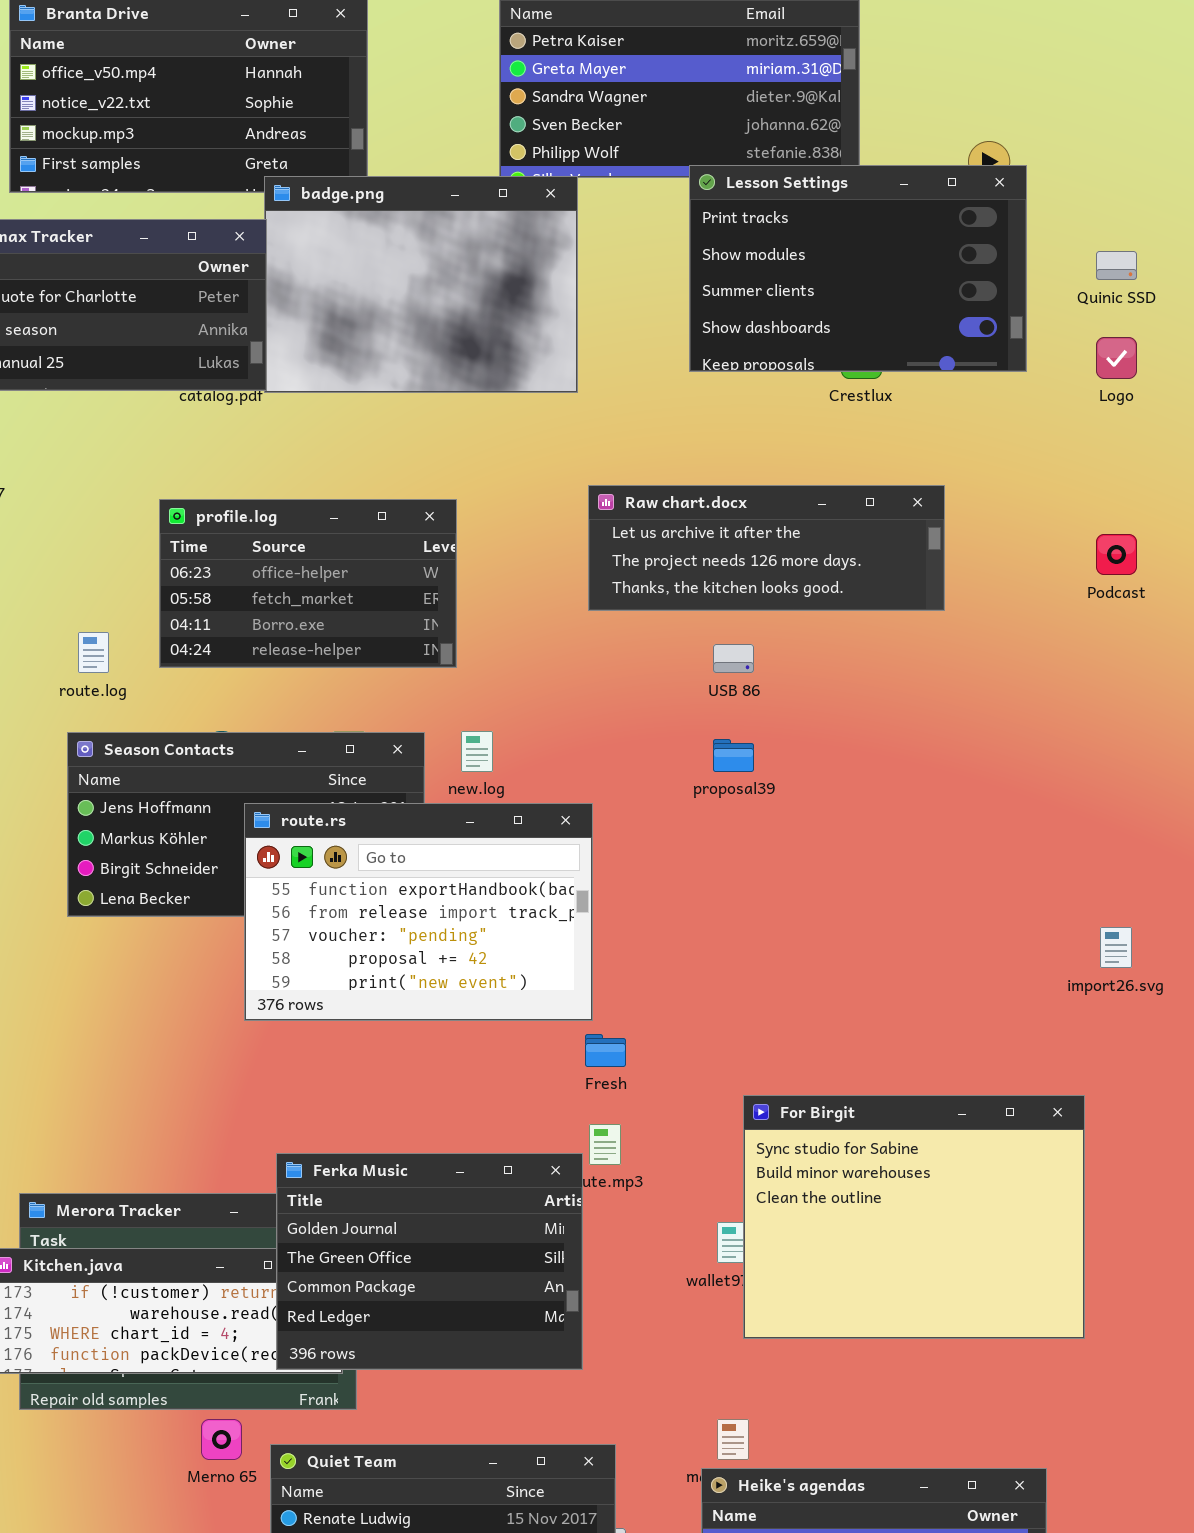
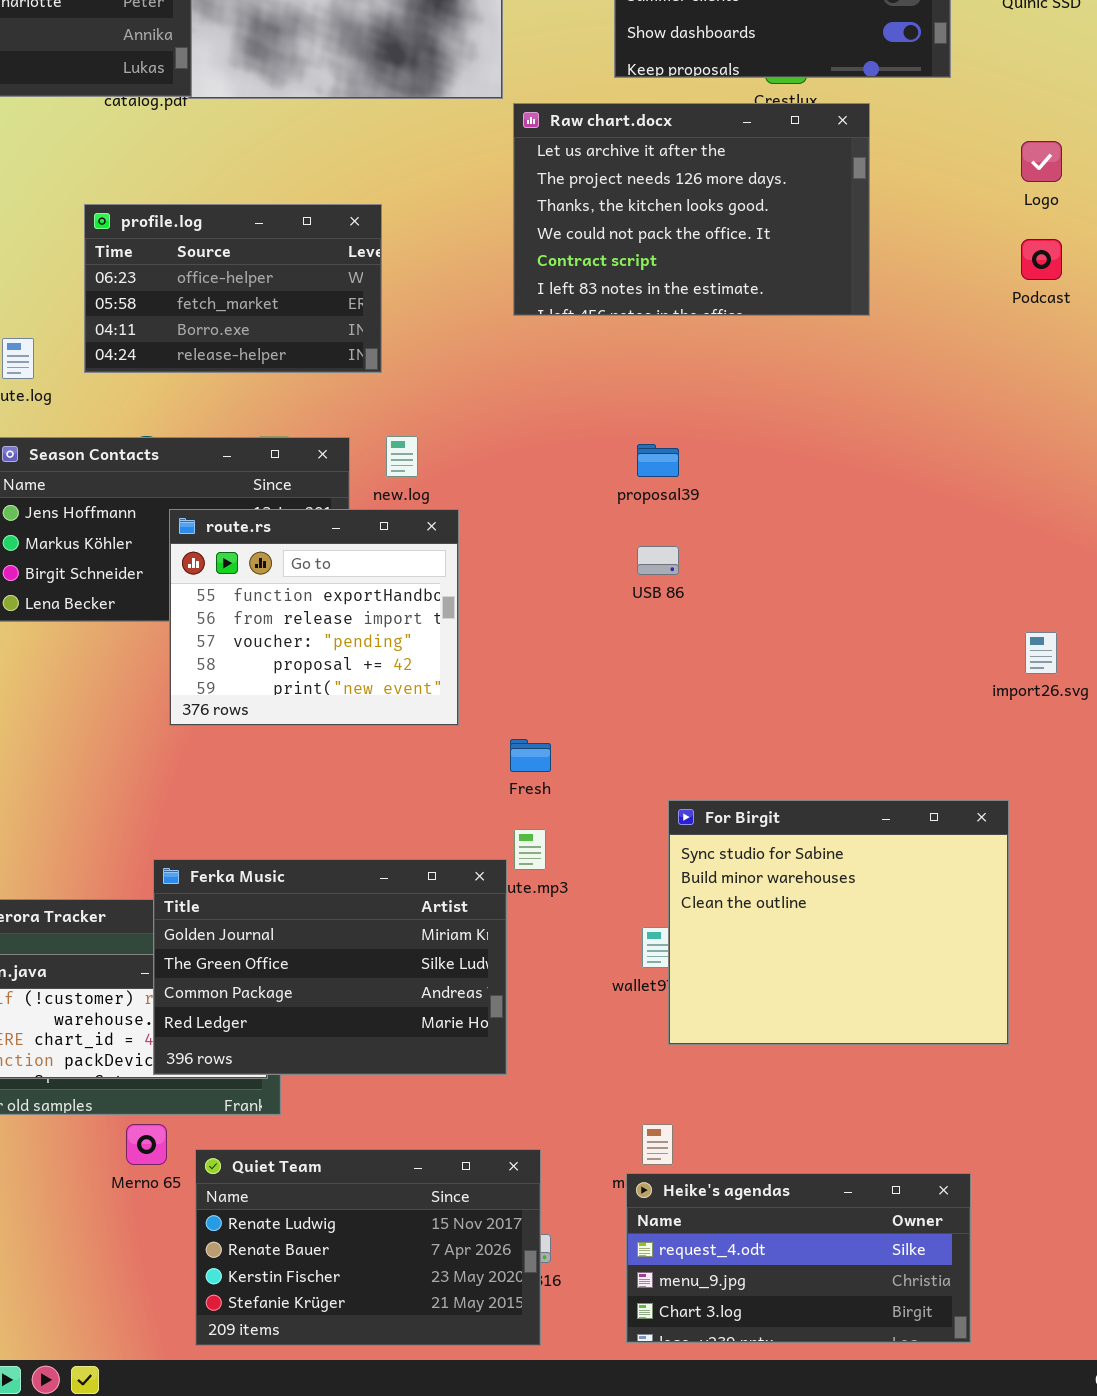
Logo: [1096,337,1137,379] -> [1021,141,1062,182], moved
Raw chart.docx: [588,485,945,611] -> [513,103,870,316], resized
USB 86: [713,644,754,673] -> [637,546,679,575], moved
route.rs: [244,803,593,1021] -> [169,509,459,726], resized
Ferka Music: [276,1153,583,1370] -> [153,859,507,1075], resized

